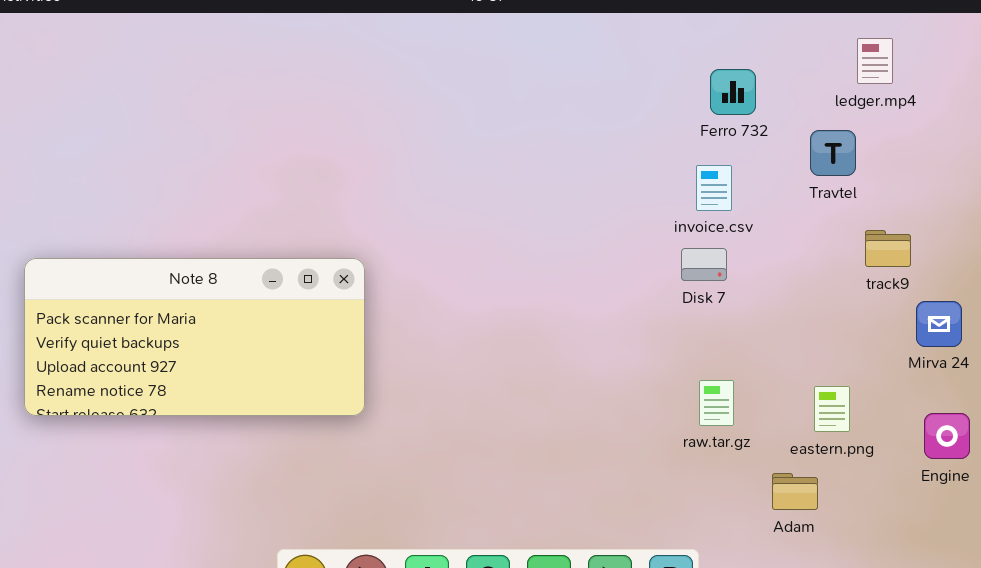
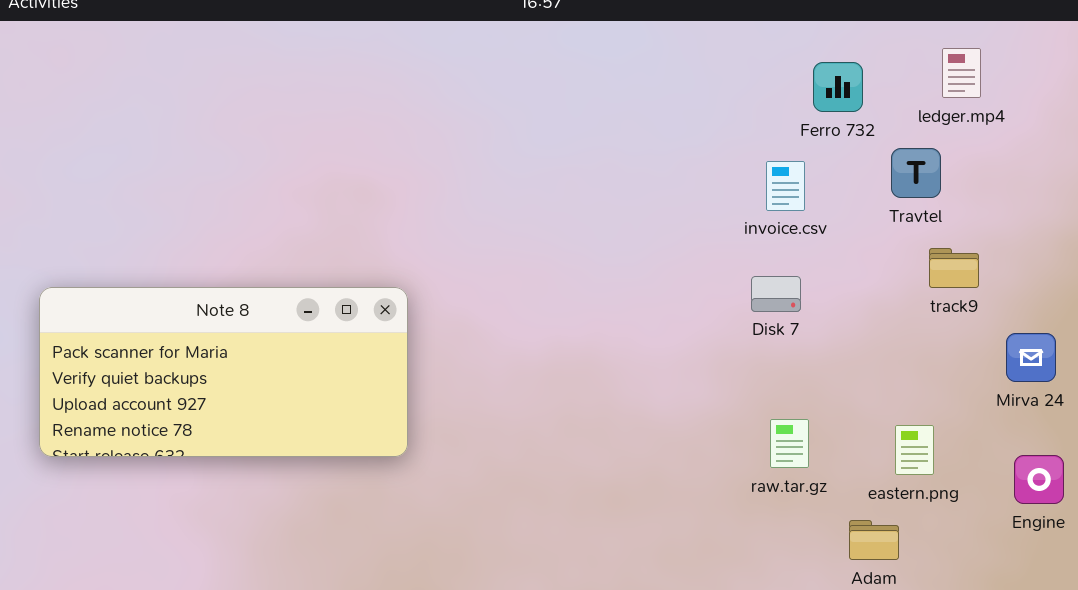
Ferro 732: [710,69,756,115] -> [813,62,863,112], moved
invoice.csv: [696,165,732,211] -> [766,161,805,211], moved
track9: [865,230,911,267] -> [929,248,979,288], moved

